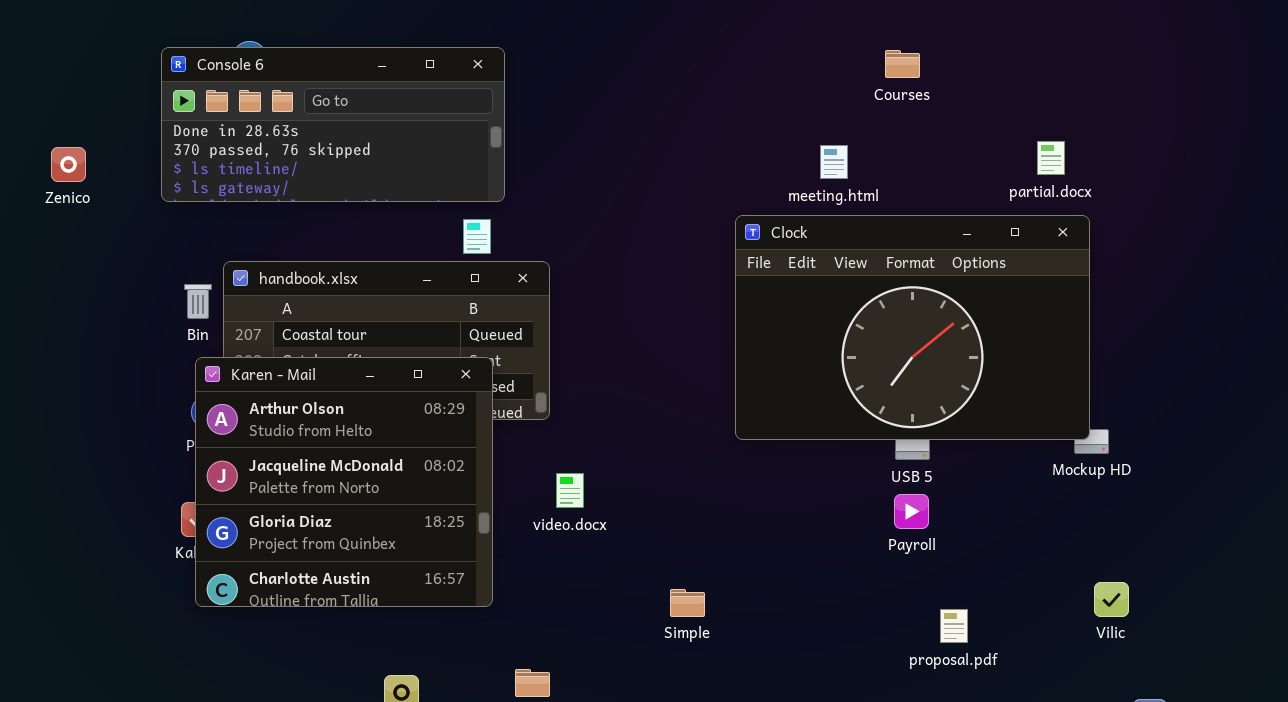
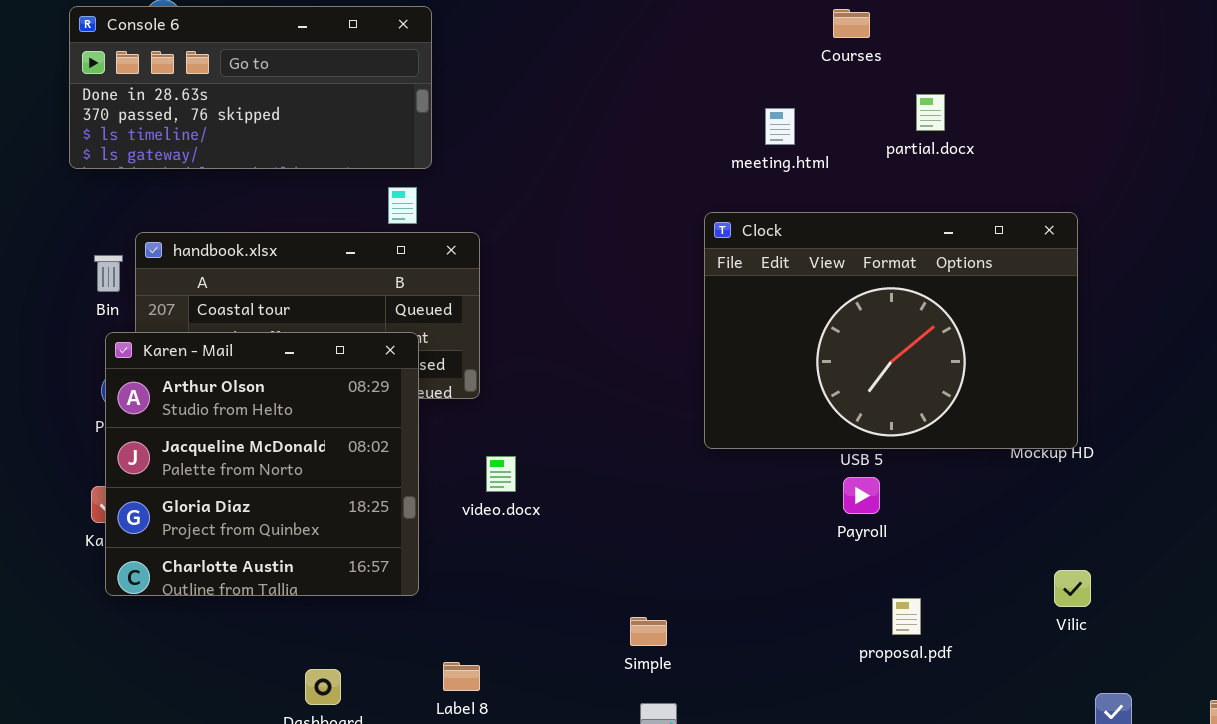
partial.docx: [1037,141,1065,175] -> [916,94,945,131], moved
Clock: [735,215,1090,440] -> [704,212,1078,449], moved
Simple: [670,589,705,617] -> [630,617,667,646], moved

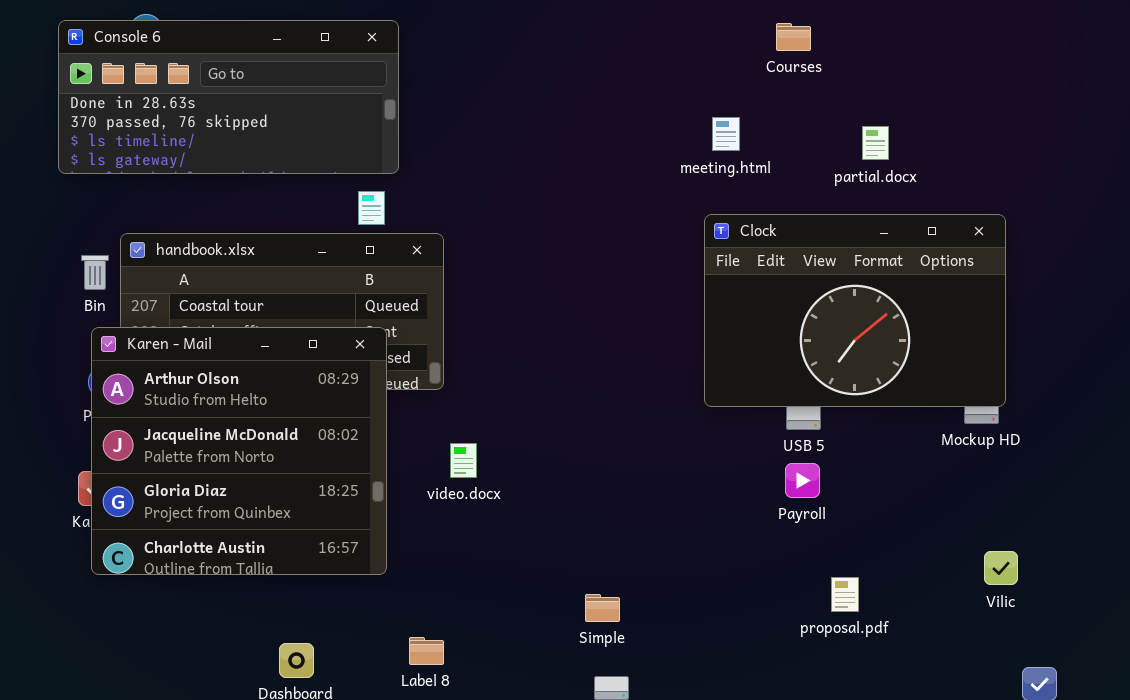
partial.docx: [916,94,945,131] -> [862,126,889,160], moved
Clock: [704,212,1078,449] -> [704,214,1006,407], resized

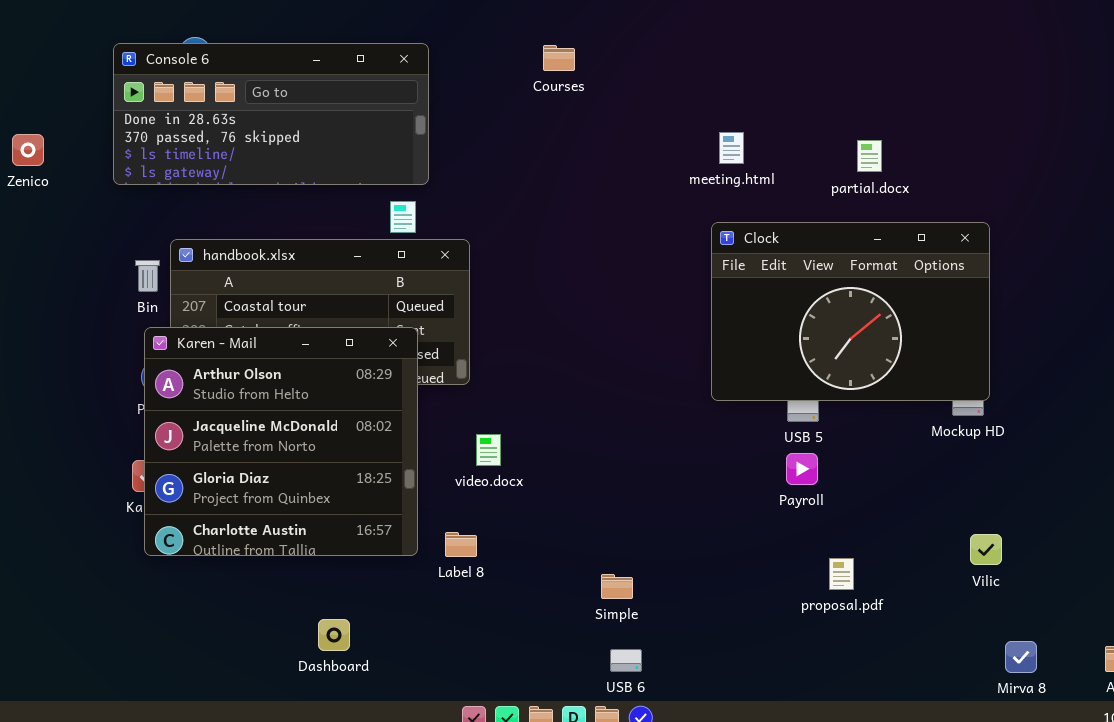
Courses: [776,23,811,51] -> [543,45,575,71], moved
Label 8: [409,637,444,665] -> [445,532,477,557], moved

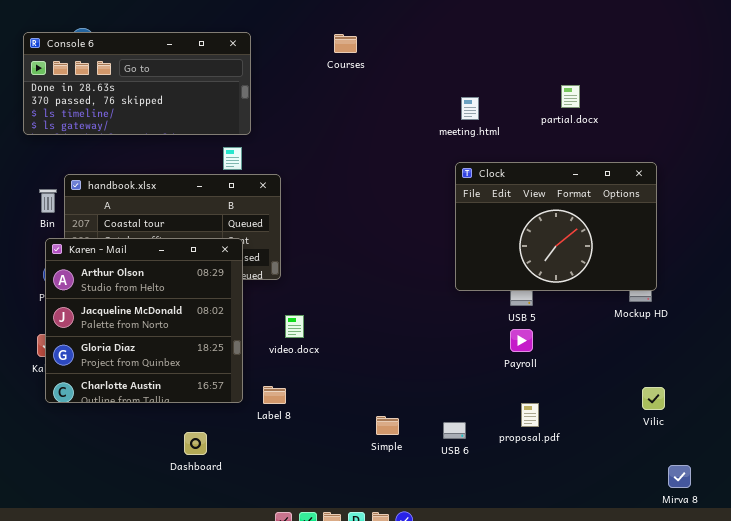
partial.docx: [857,140,882,172] -> [561,85,580,108], moved
proposal.pdf: [829,558,854,590] -> [521,403,539,427], moved
Dashboard: [318,619,350,651] -> [184,432,207,455], moved
USB 6: [610,649,642,672] -> [443,422,466,439], moved

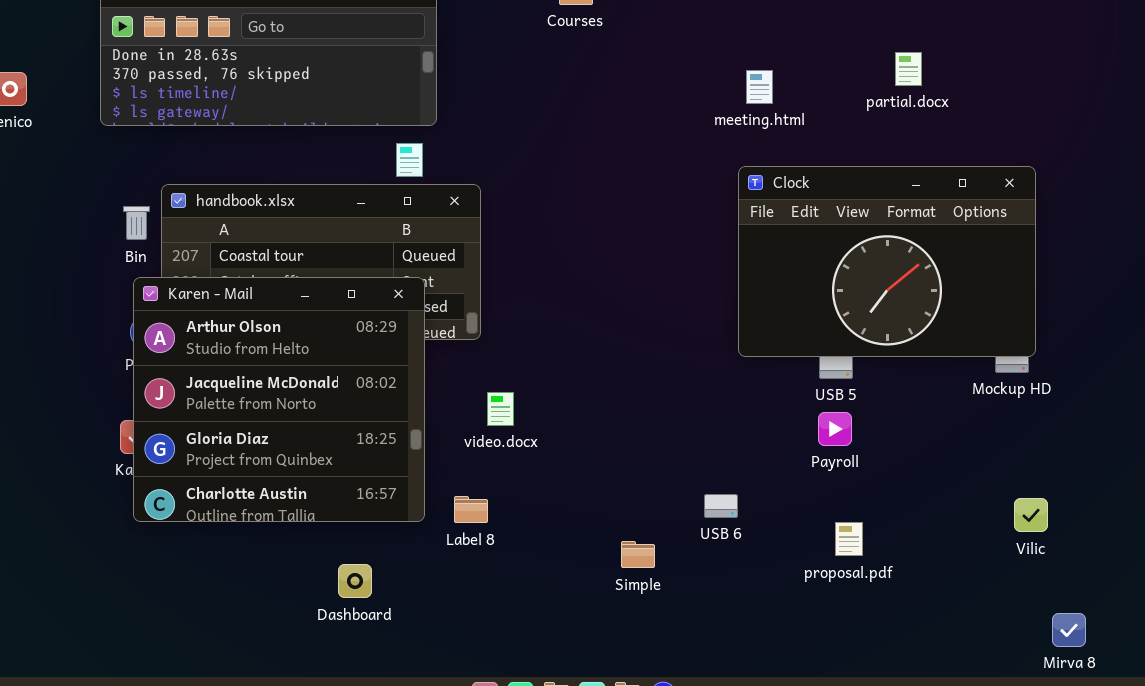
USB 6: [443,422,466,439] -> [704,494,738,518], moved

